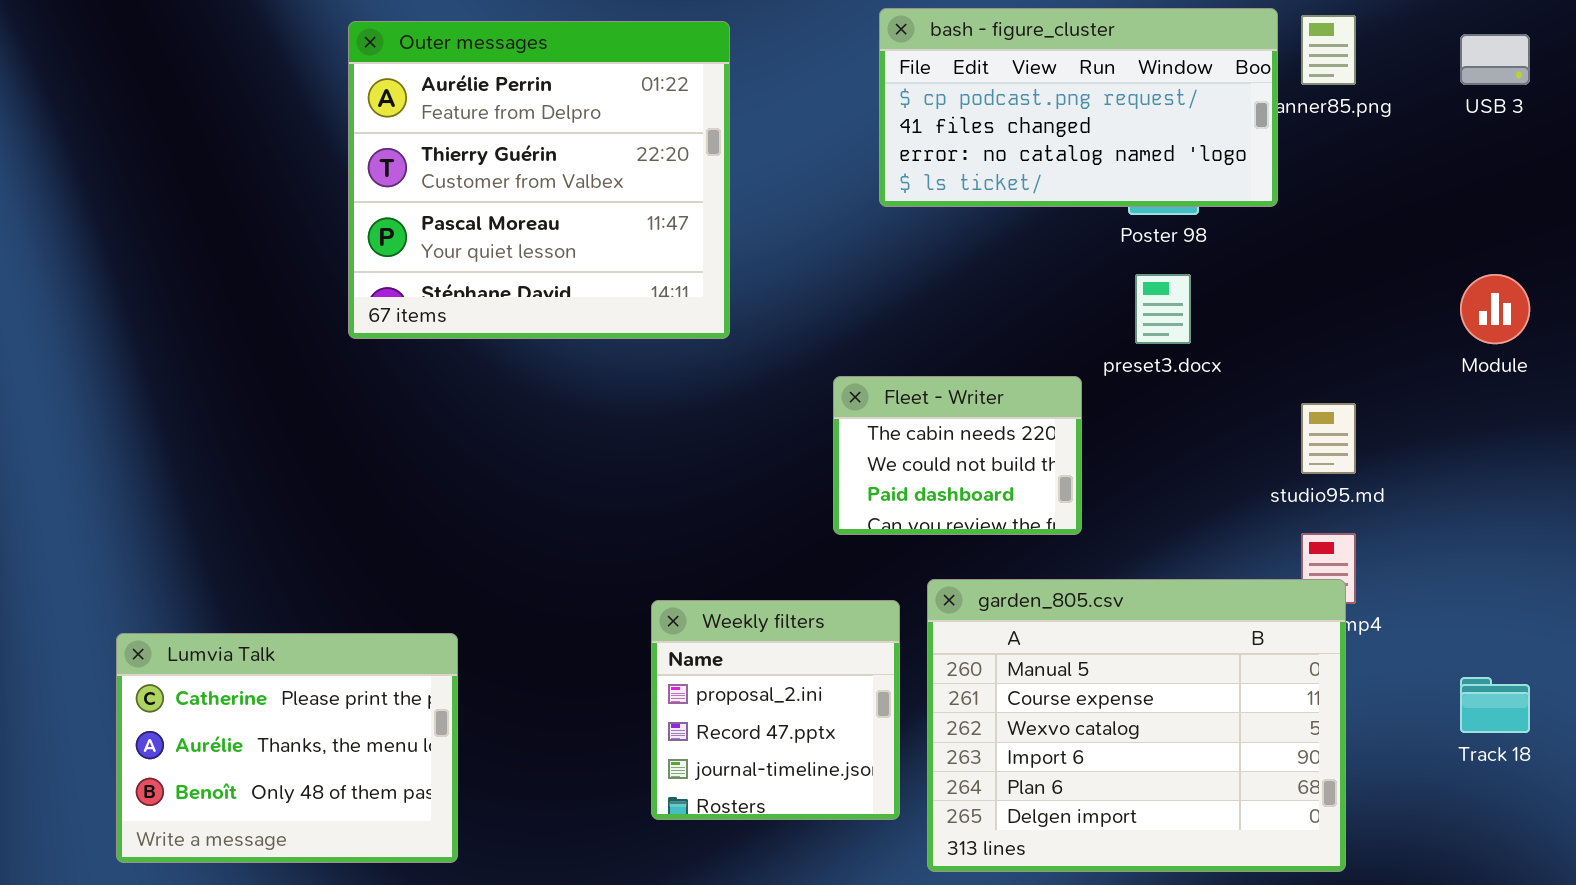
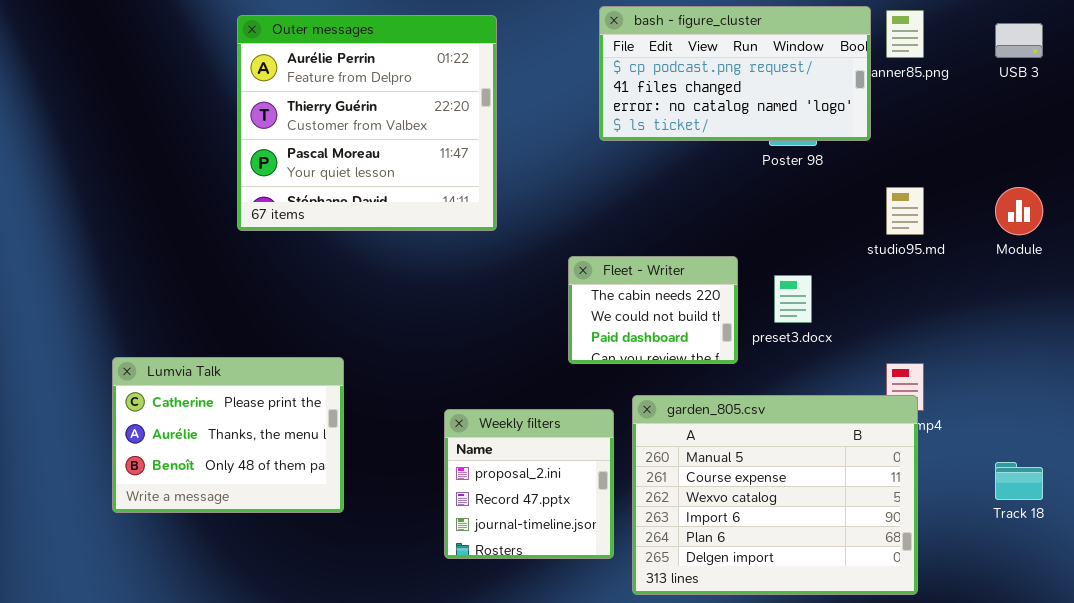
preset3.docx: [1135,274,1191,344] -> [774,275,812,323], moved
studio95.md: [1301,403,1356,474] -> [886,187,924,235], moved
Lumvia Talk: [116,633,458,863] -> [112,357,344,513], moved

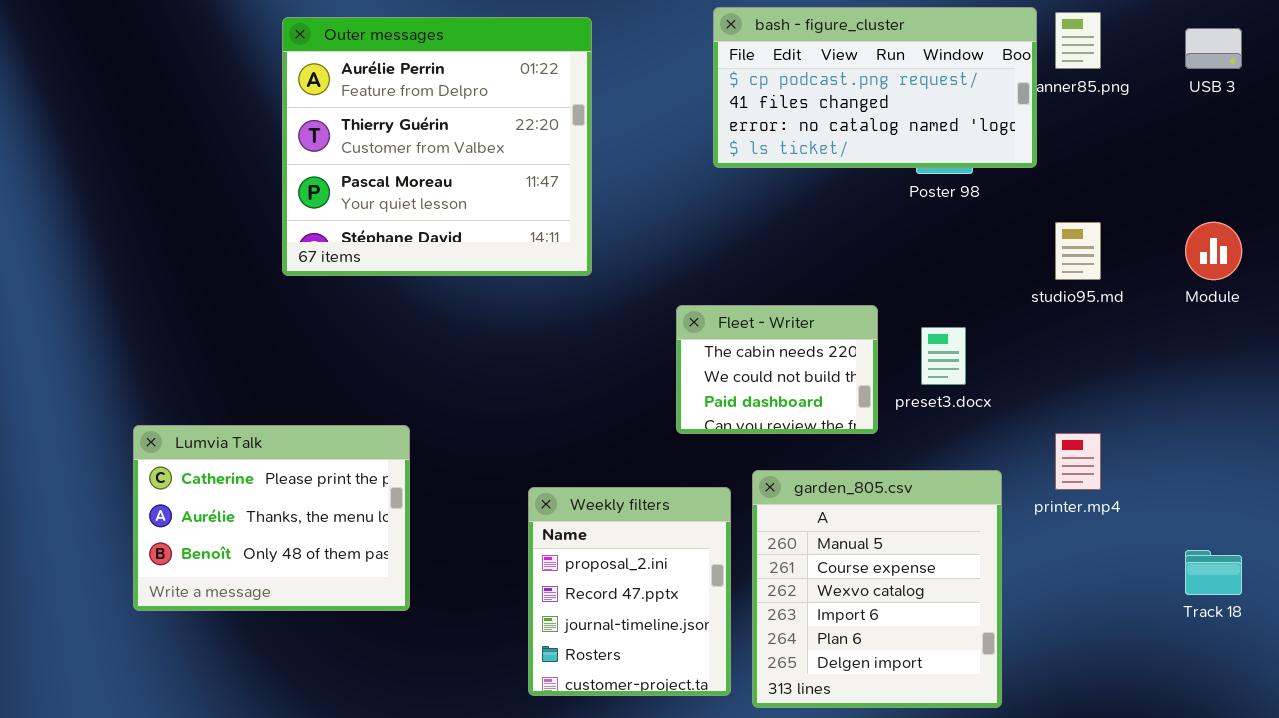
garden_805.csv: [632,395,918,595] -> [752,470,1002,708], resized
Weekly filters: [444,409,614,559] -> [528,487,731,696], resized

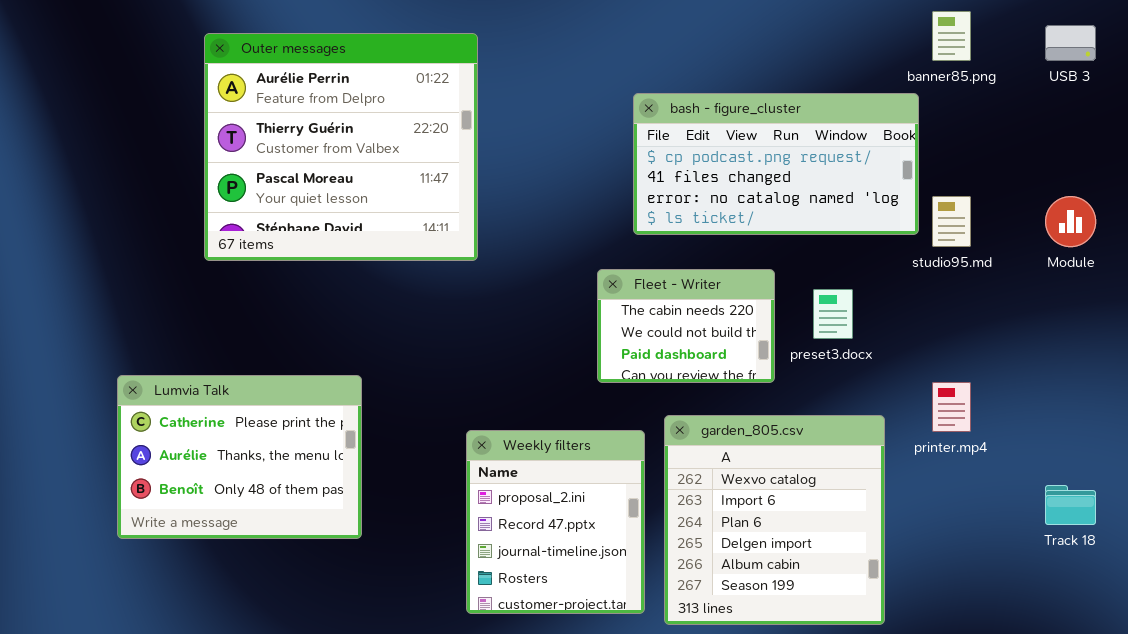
bash - figure_cluster: [713,7,1037,168] -> [633,93,919,235], moved
Outer messages: [282,17,592,276] -> [204,33,478,261], moved
garden_805.csv: [752,470,1002,708] -> [664,415,885,625], scrolled down 2 rows

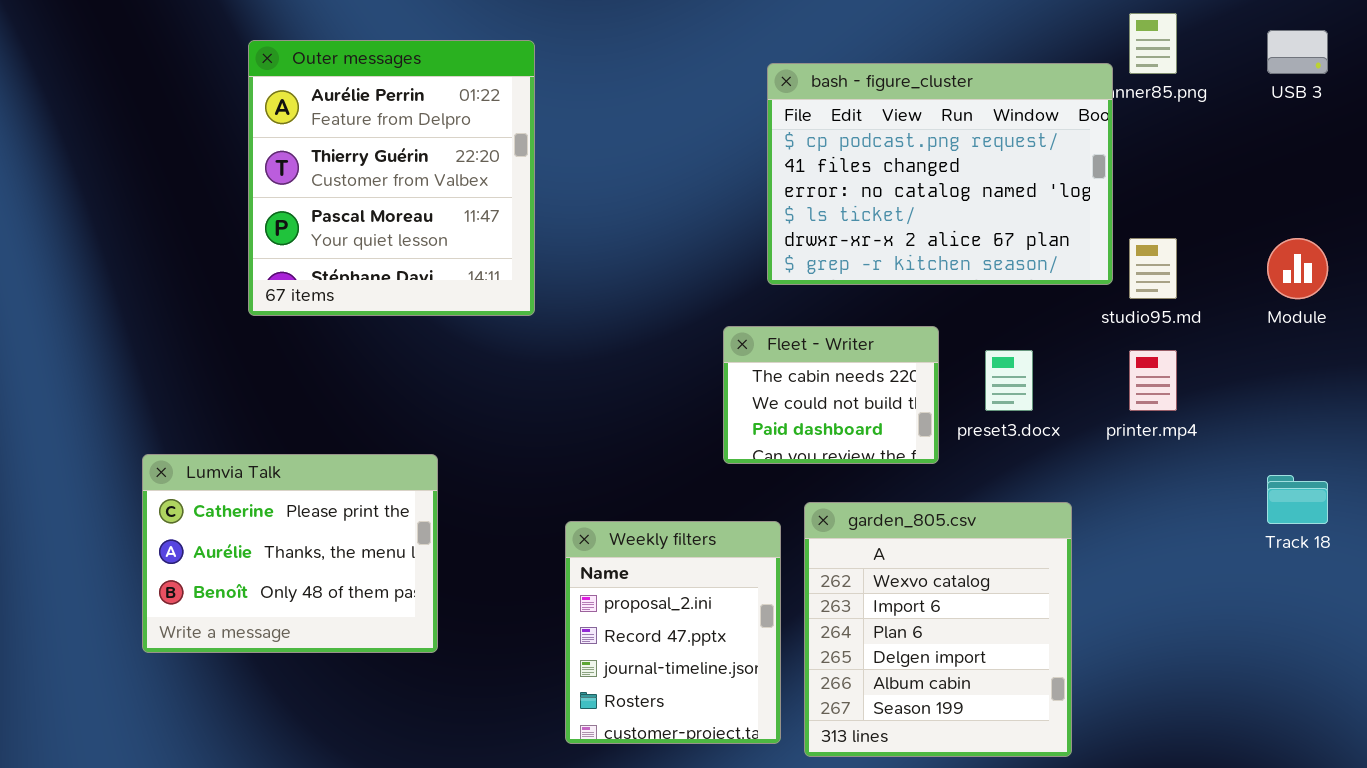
Outer messages: [204,33,478,261] -> [248,40,535,316], resized
bash - figure_cluster: [633,93,919,235] -> [767,63,1113,285], resized
printer.mp4: [932,382,971,432] -> [1129,350,1177,411], moved
Track 18: [1045,485,1096,525] -> [1267,475,1328,524], moved

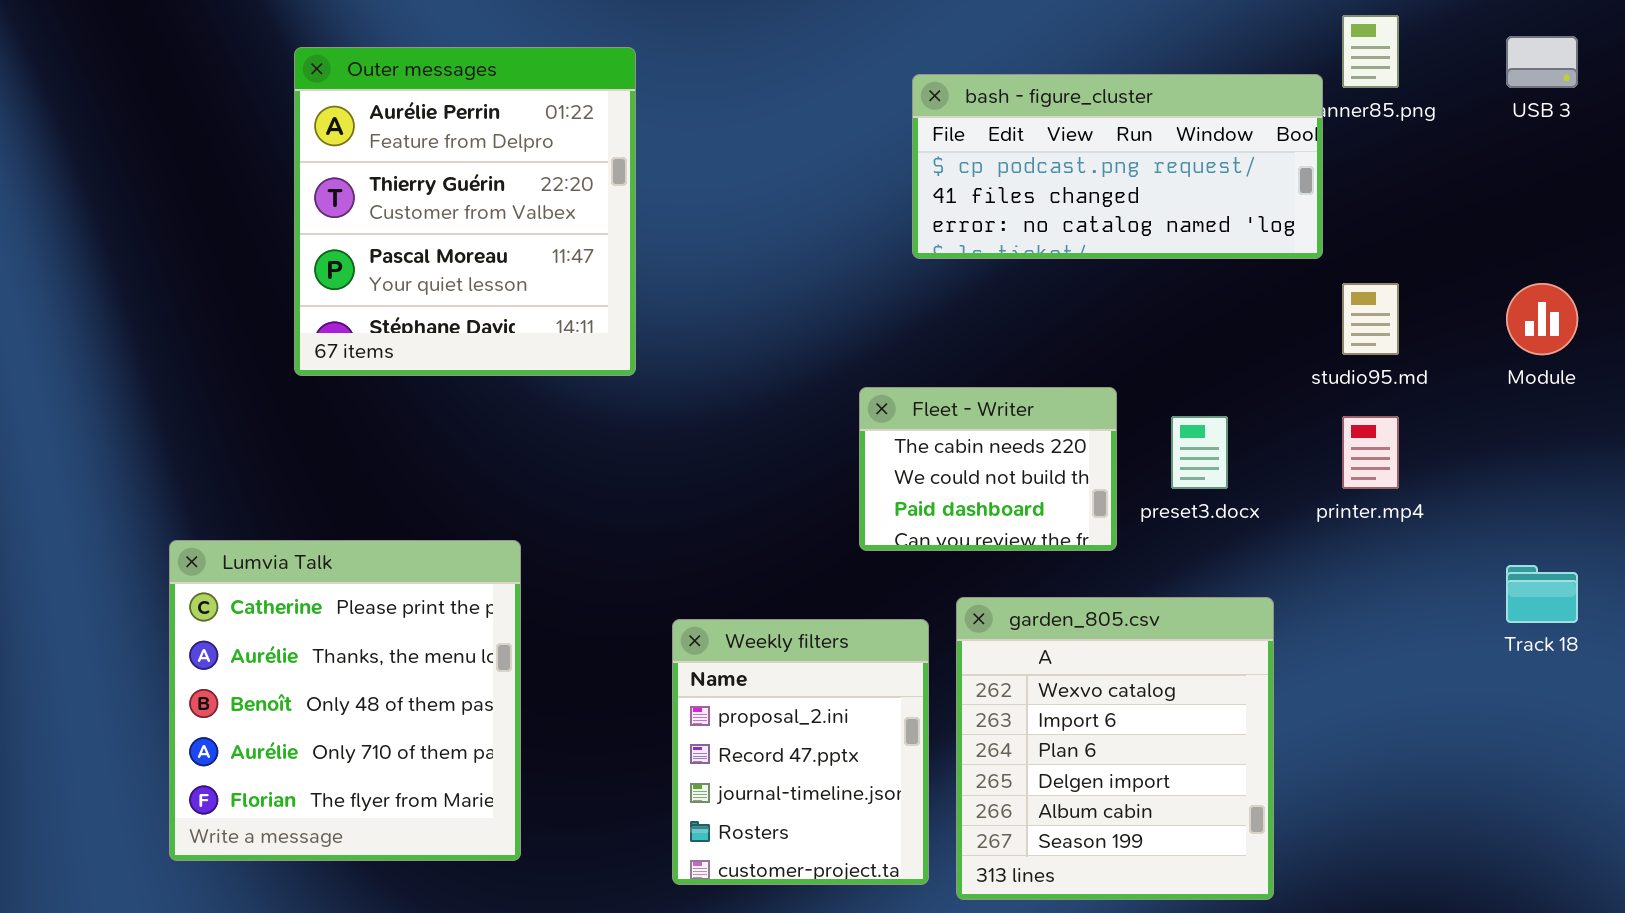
bash - figure_cluster: [767,63,1113,285] -> [912,74,1323,259], resized
Lumvia Talk: [142,454,438,653] -> [169,540,521,861], resized

